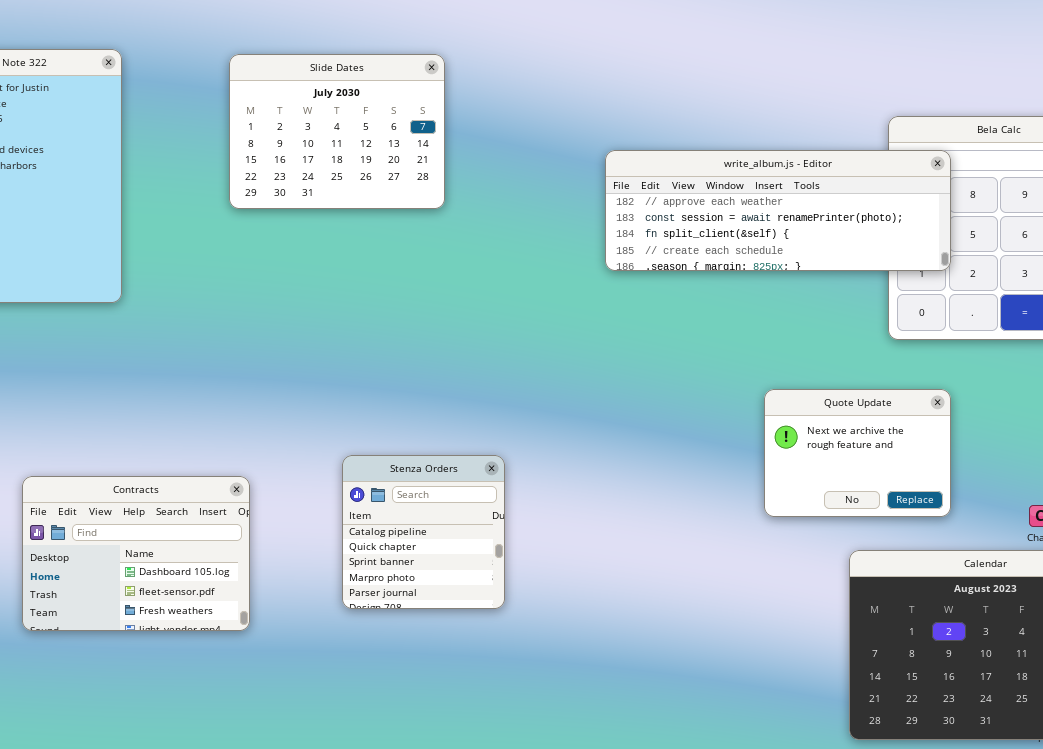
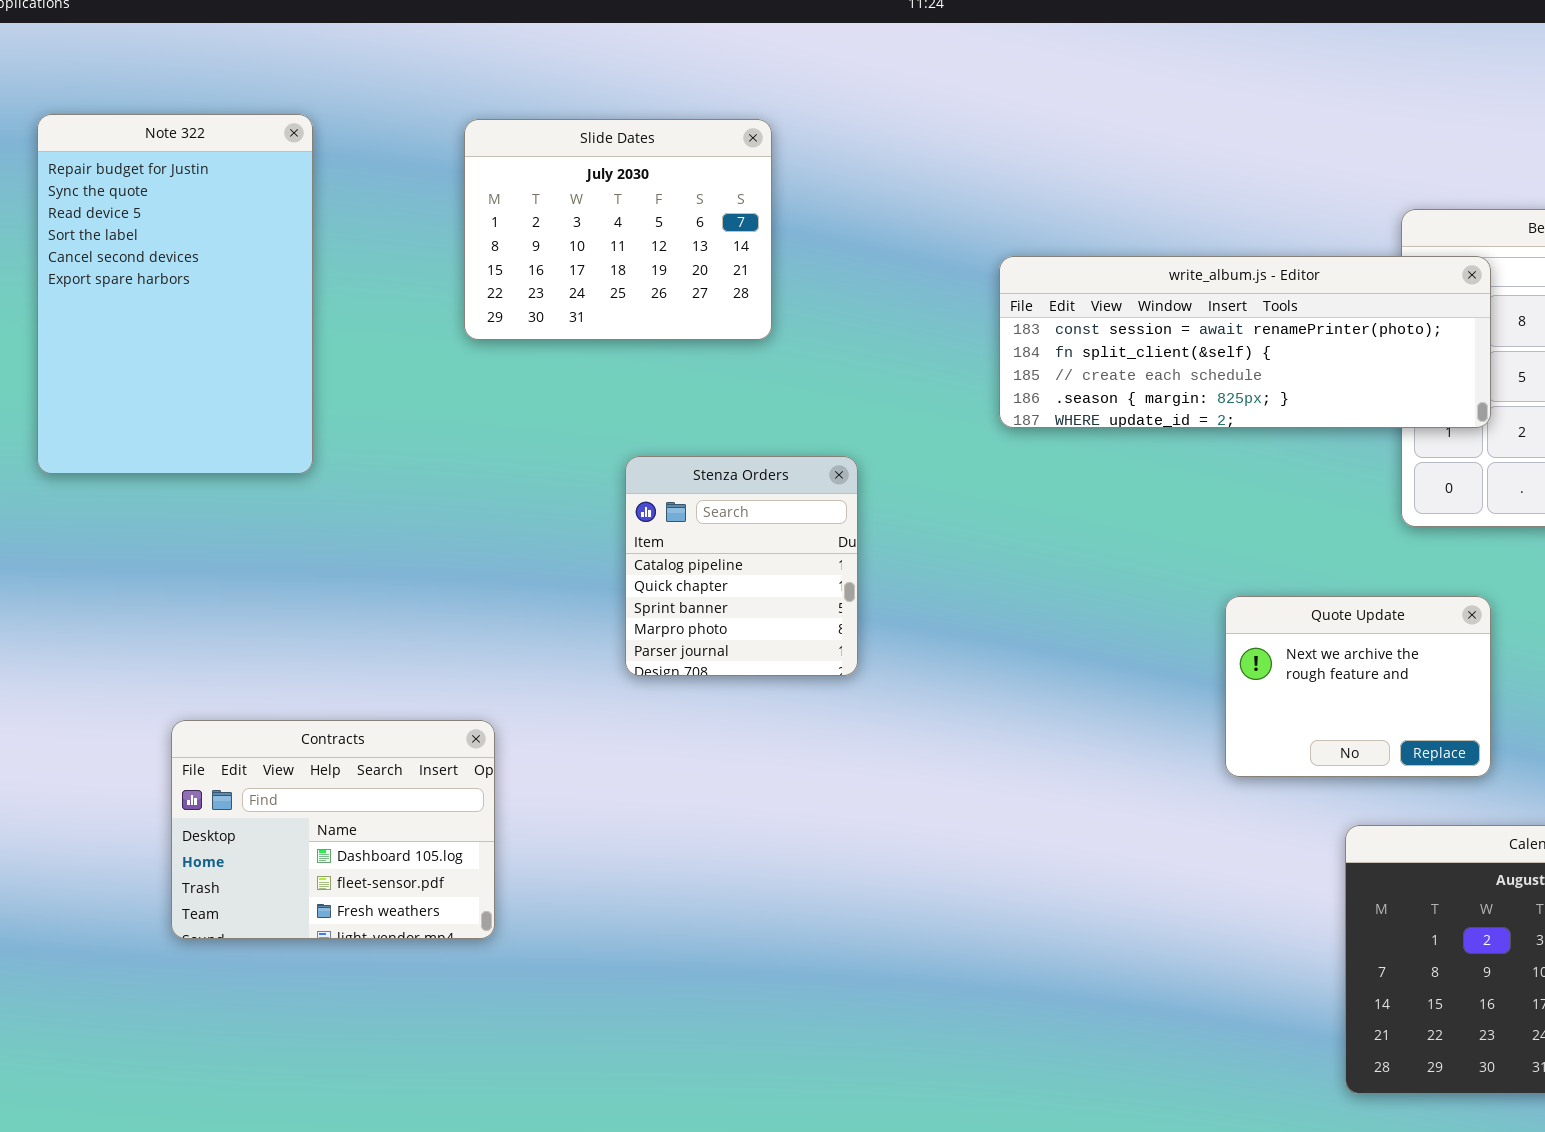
write_album.js - Editor: [605,150,951,271] -> [999,256,1491,428], scrolled down 1 row
Stenza Orders: [342,455,505,609] -> [625,456,858,676], moved

